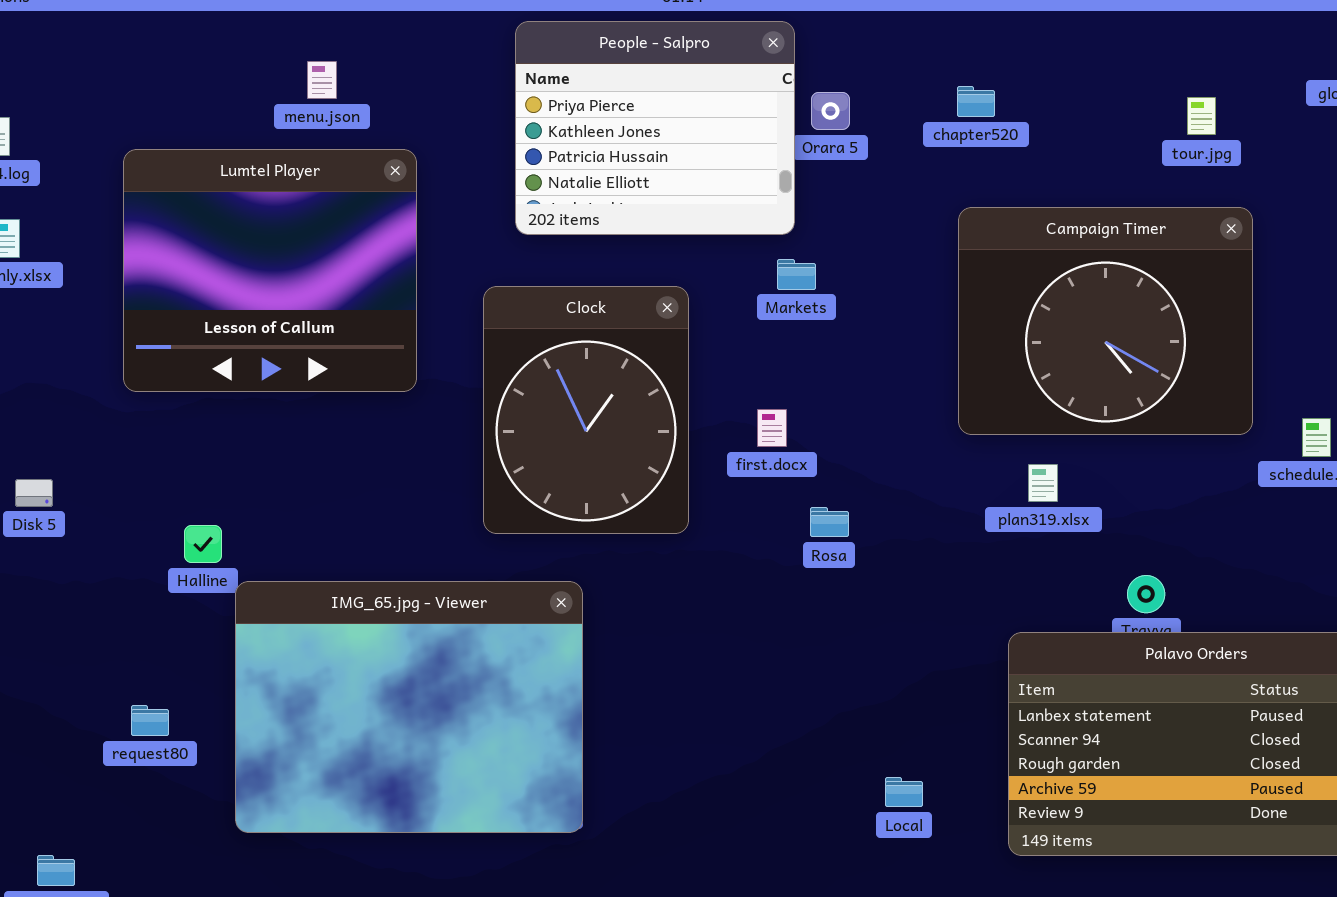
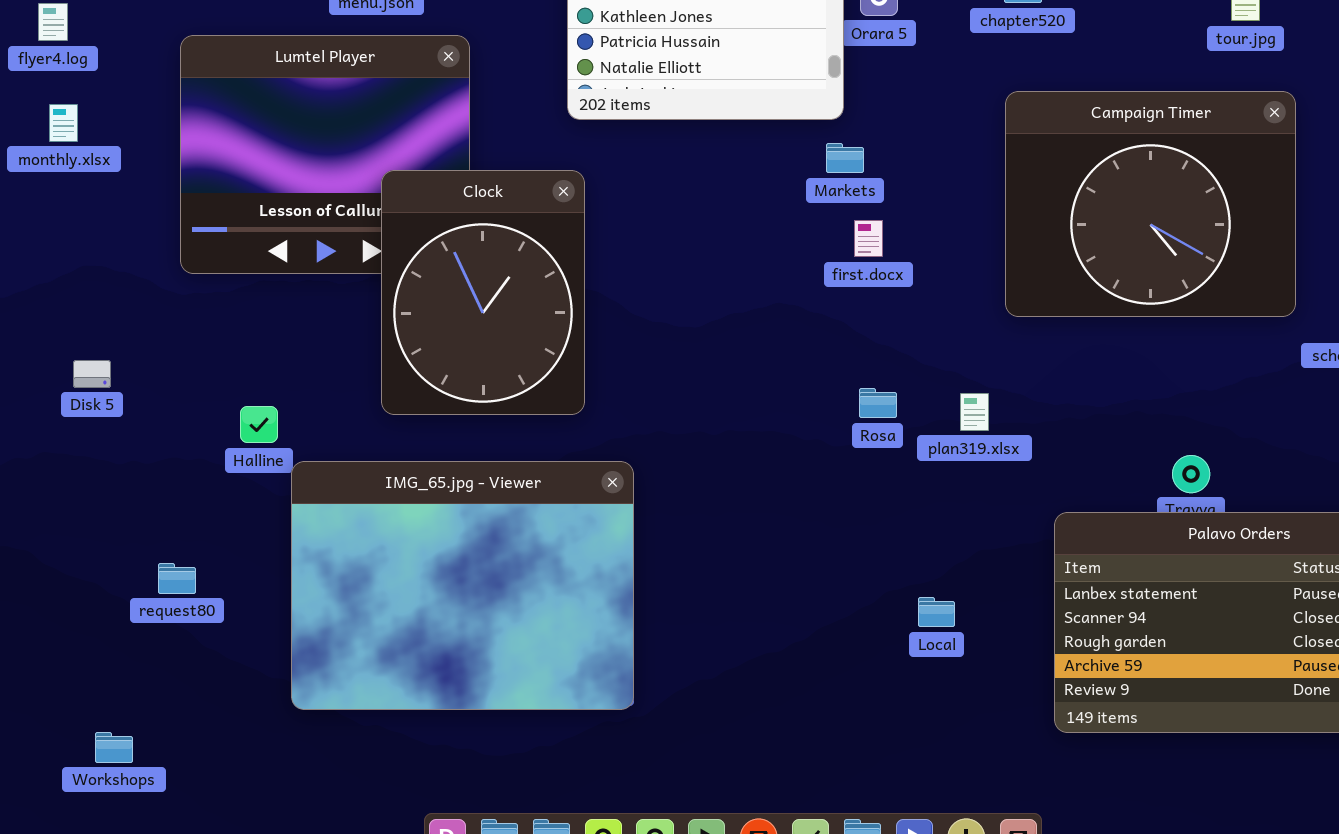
Clock: [483,286,689,534] -> [381,170,585,415], moved
first.docx: [757,409,787,447] -> [854,220,883,257], moved
plan319.xlsx: [1028,464,1058,502] -> [960,393,989,431], moved
request80: [131,705,169,736] -> [158,563,196,594], moved
Local: [885,777,923,807] -> [918,597,955,627], moved

